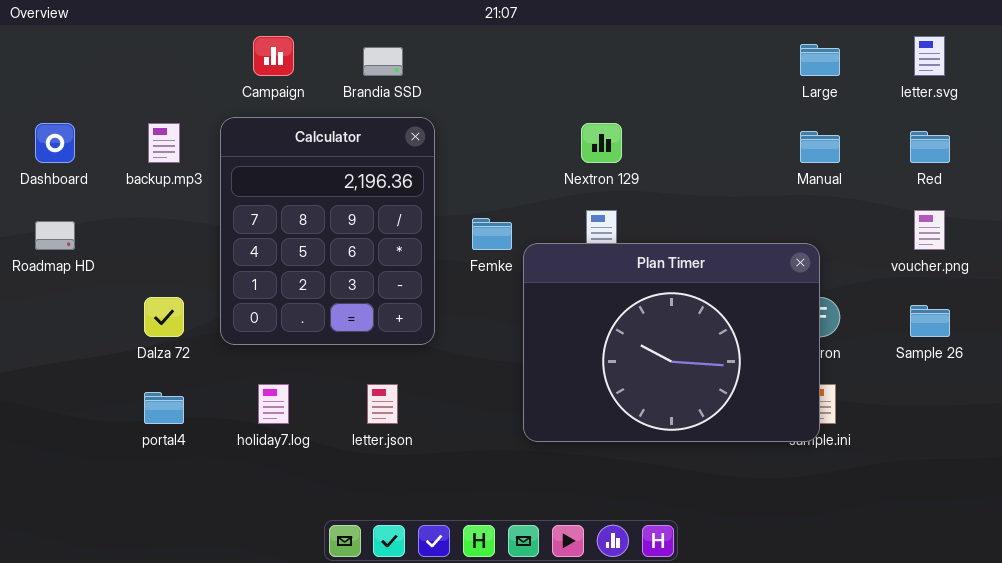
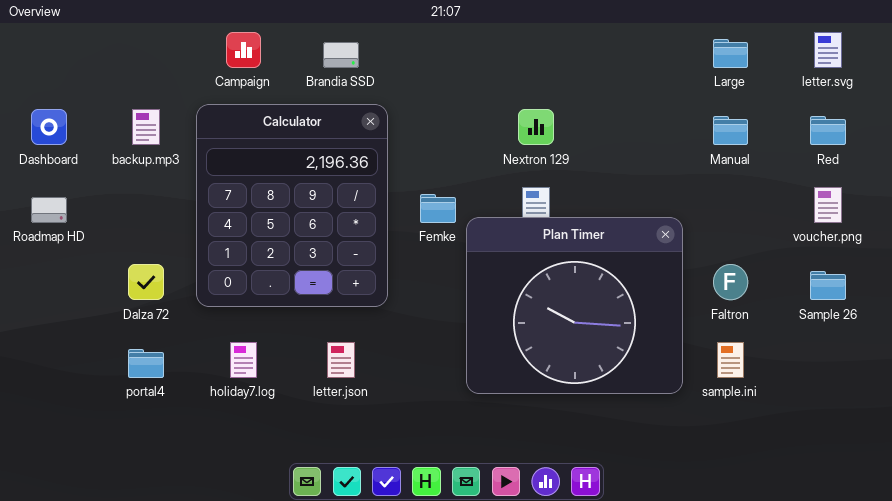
Plan Timer: [523,243,820,442] -> [466,217,683,394], resized

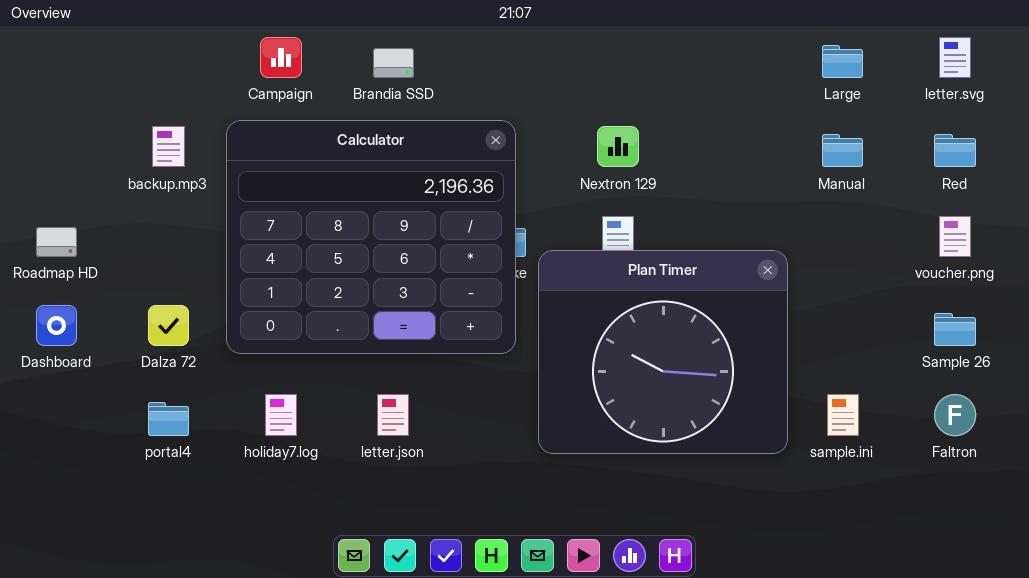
Calculator: [196,104,388,307] -> [226,120,516,354], resized
Dashboard: [31,109,67,145] -> [36,305,77,346], moved
Faltron: [713,264,748,300] -> [934,394,976,436], moved

